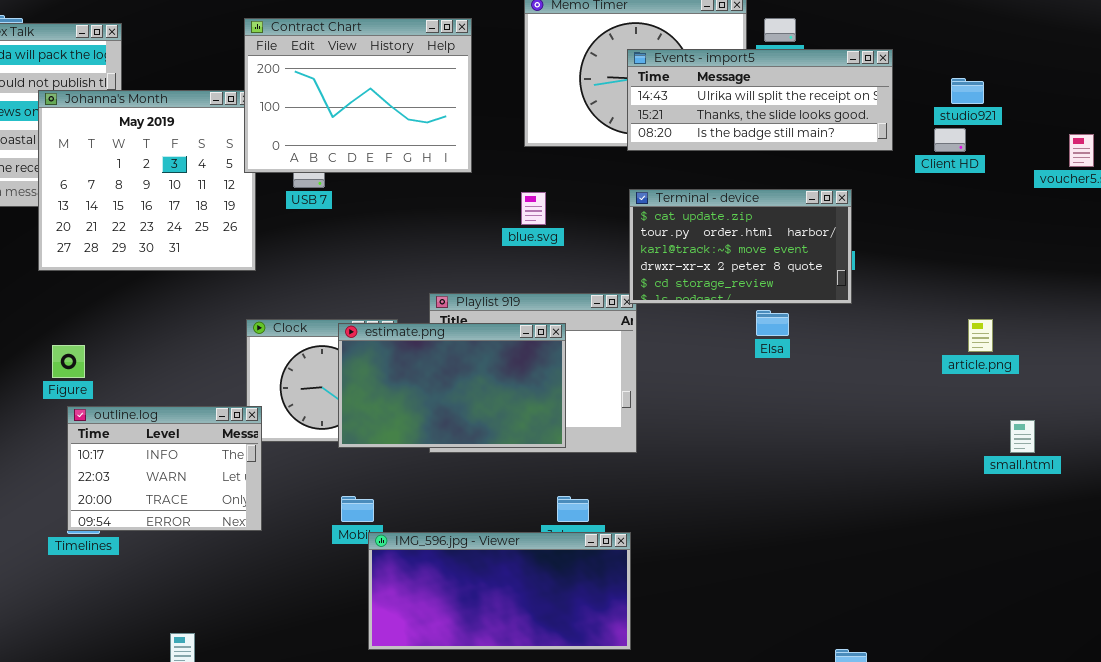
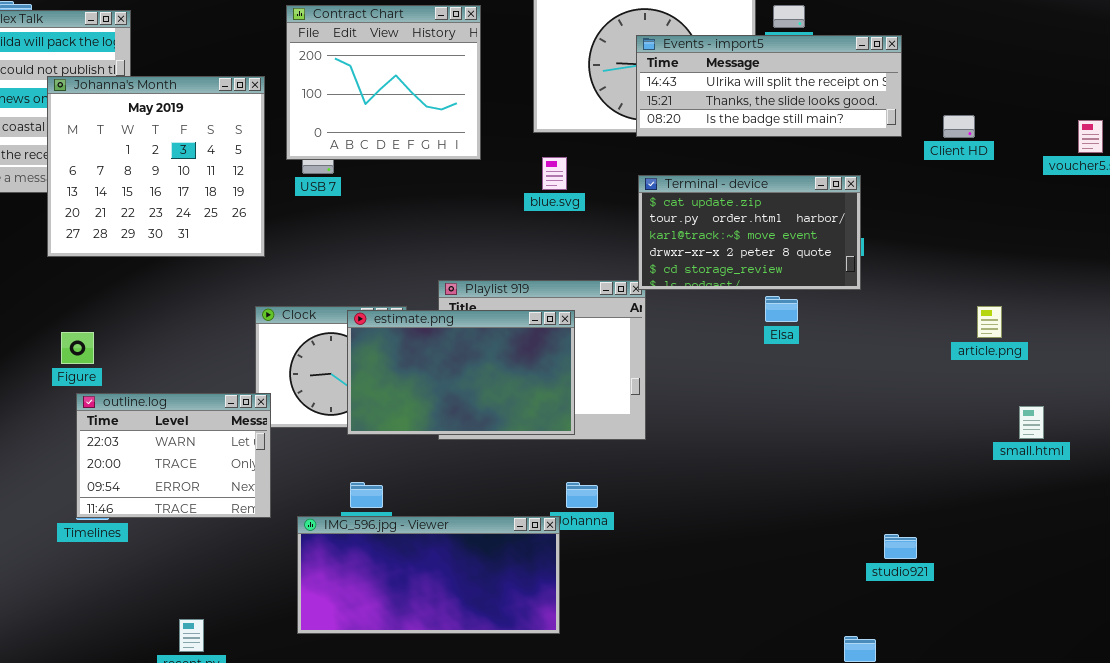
Contract Chart: [244,18,472,173] -> [286,5,481,160], resized
studio921: [951,78,984,104] -> [884,534,917,559], moved
blue.svg: [521,192,546,225] -> [542,157,567,190], moved
outline.log: [67,406,262,531] -> [76,393,271,518], scrolled down 1 row
IMG_596.jpg - Viewer: [368,532,631,650] -> [297,516,560,634], moved

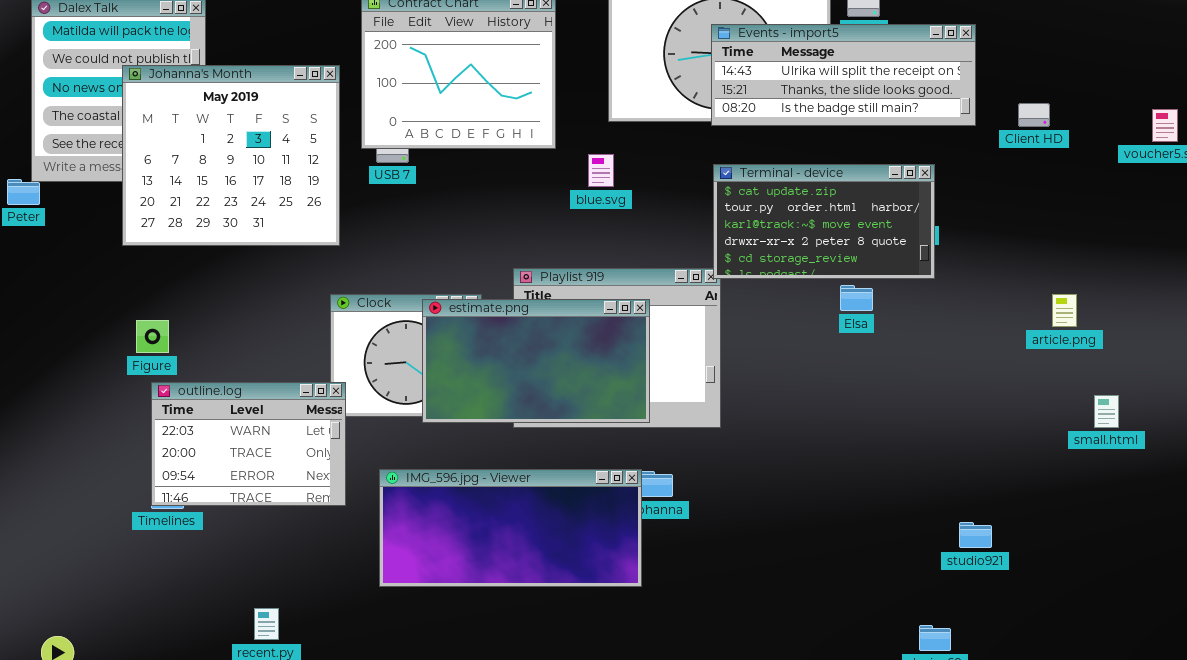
blue.svg: [542,157,567,190] -> [588,154,614,187], moved
IMG_596.jpg - Viewer: [297,516,560,634] -> [379,469,642,587], moved

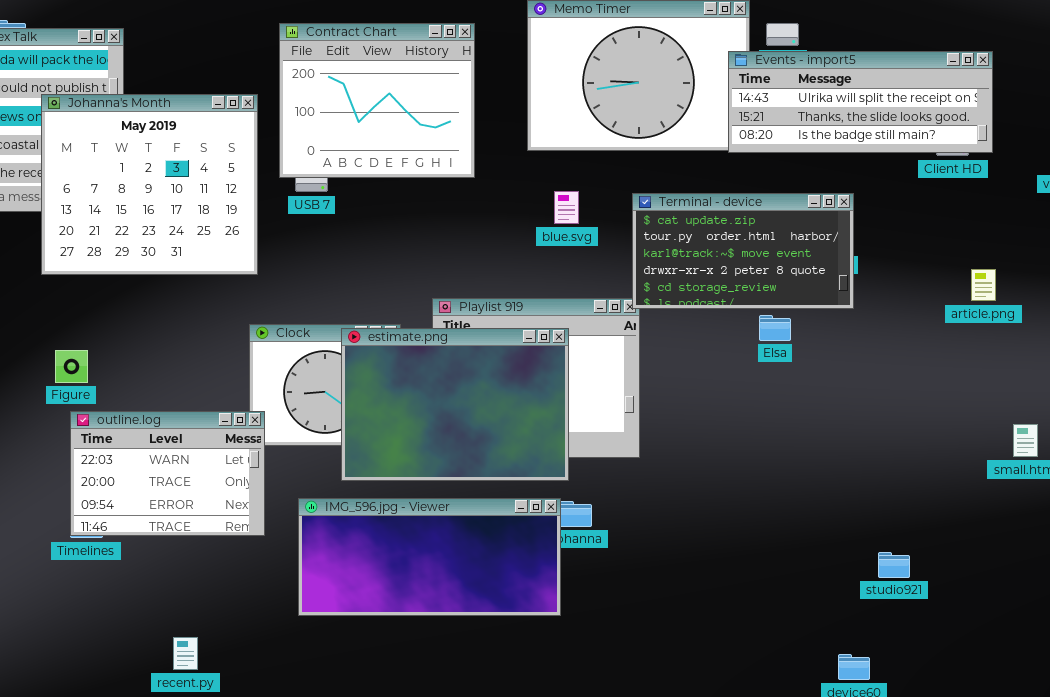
Events - import5: [711,24,976,126] -> [728,51,993,153], moved
blue.svg: [588,154,614,187] -> [554,191,579,224], moved
article.png: [1052,294,1077,327] -> [971,269,996,301], moved
estimate.png: [422,299,650,423] -> [341,328,569,481], resized

